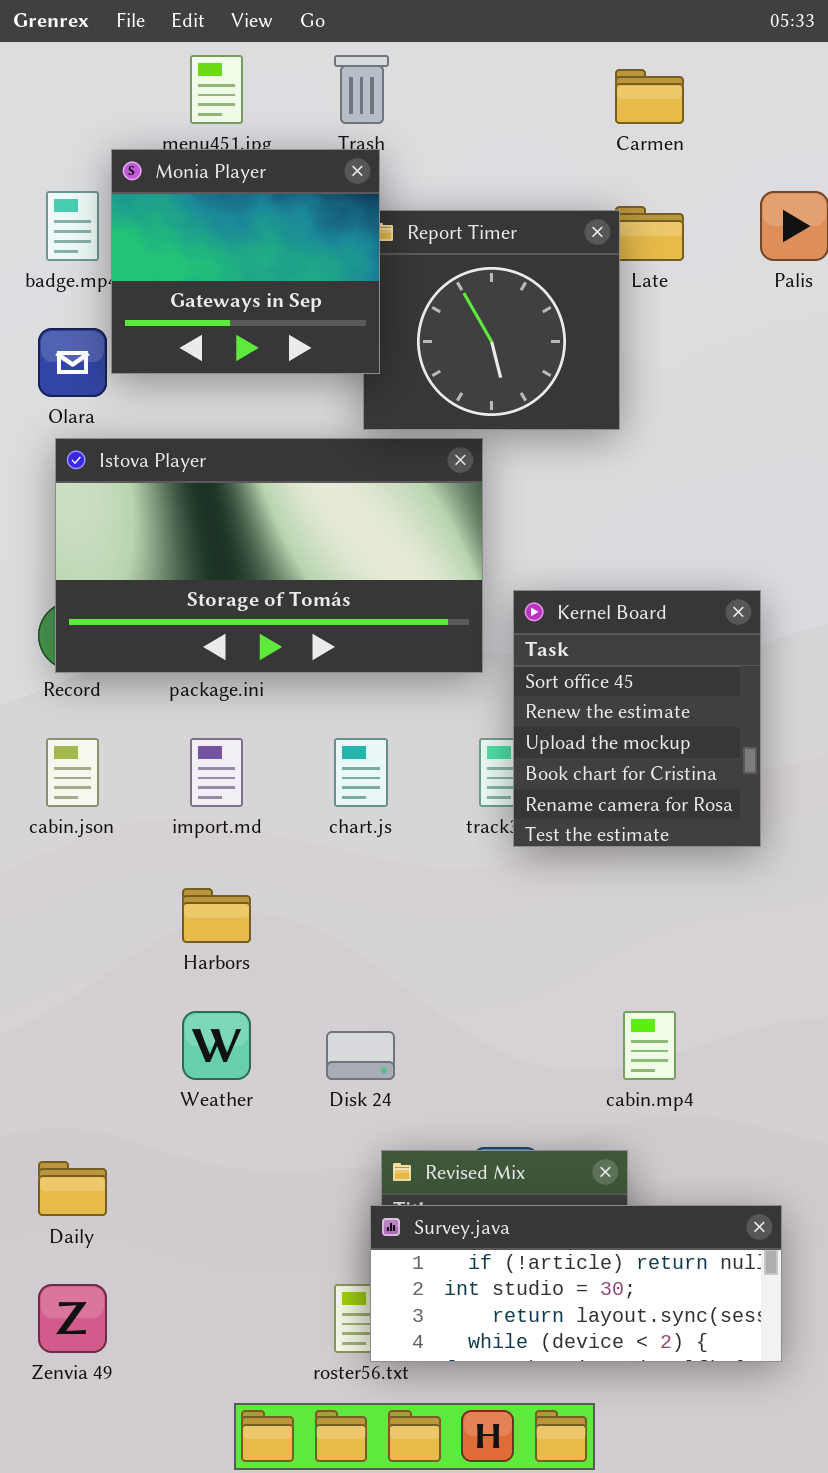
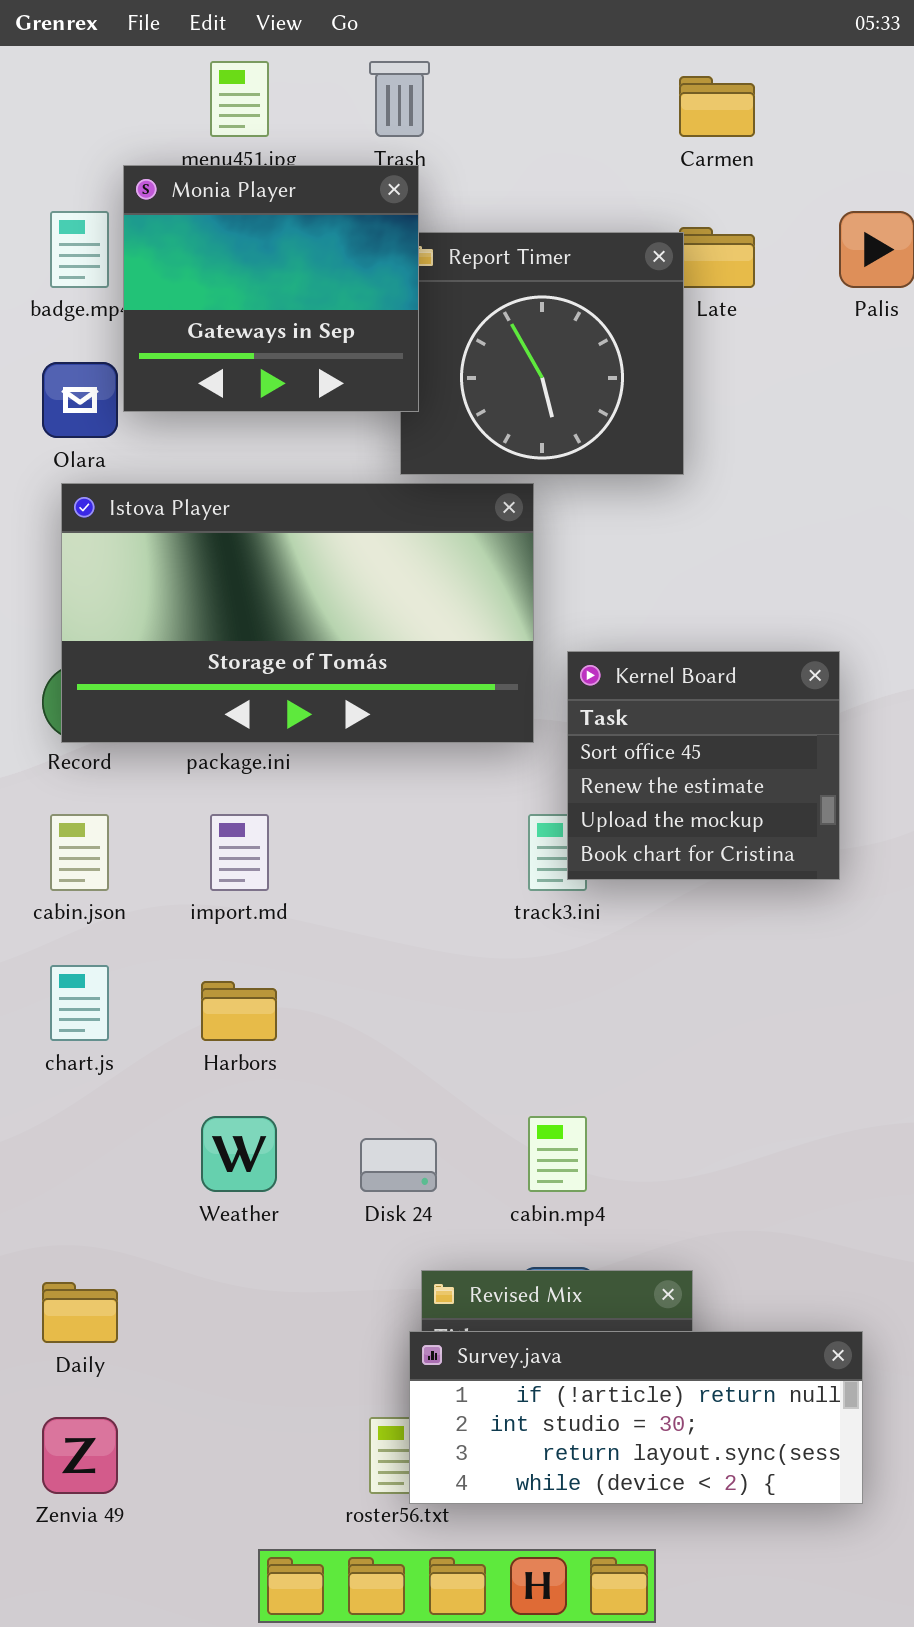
Kernel Board: [513,590,761,847] -> [567,651,840,880], resized
chart.js: [334,738,388,807] -> [50,965,109,1041], moved
cabin.mp4: [623,1011,676,1080] -> [528,1116,587,1192], moved

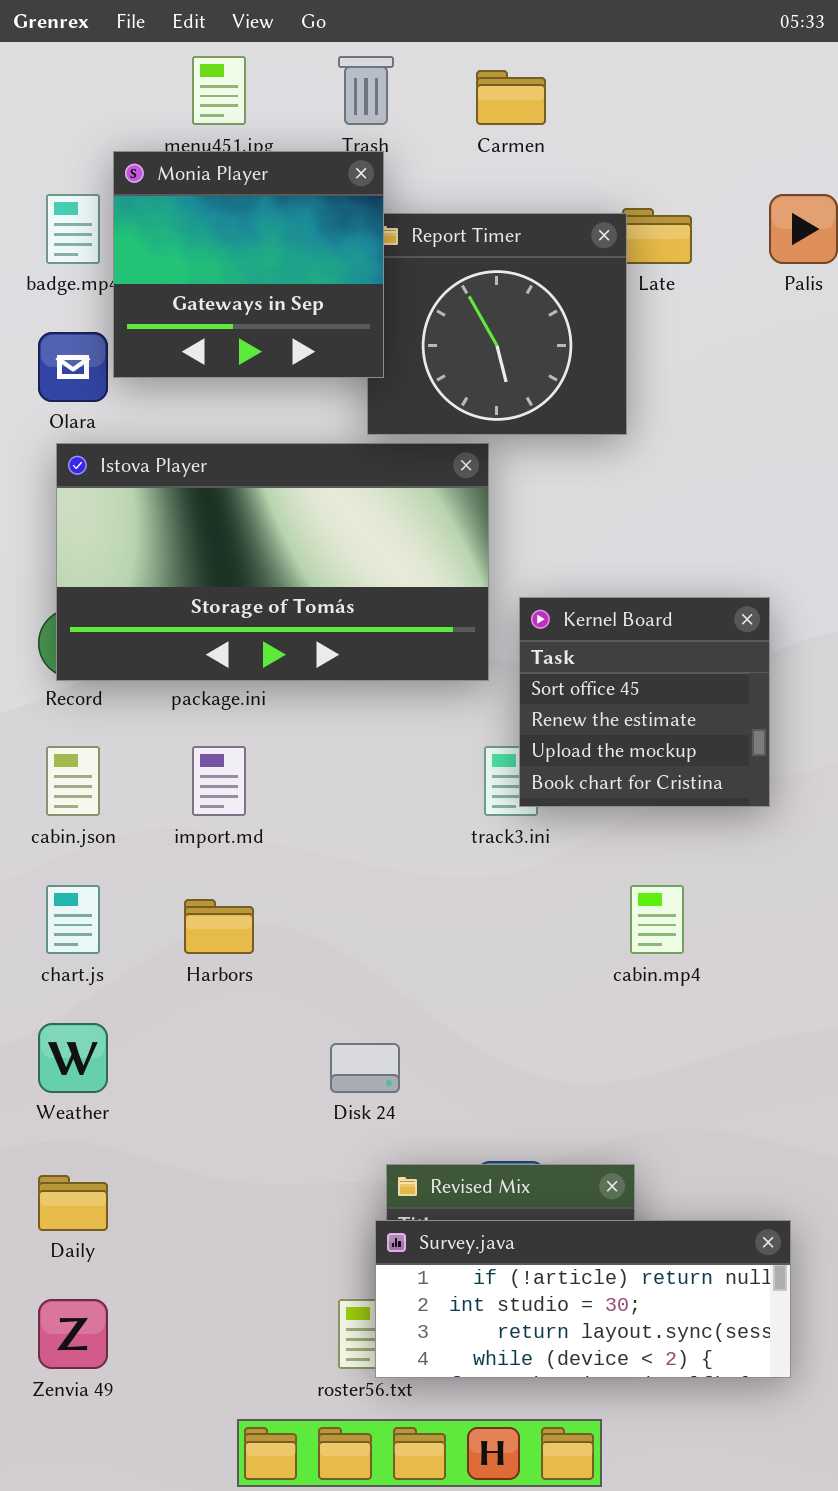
Carmen: [679,76,755,137] -> [476,70,546,125], moved
Weather: [201,1116,277,1192] -> [38,1023,108,1093], moved
cabin.mp4: [528,1116,587,1192] -> [630,885,684,954], moved

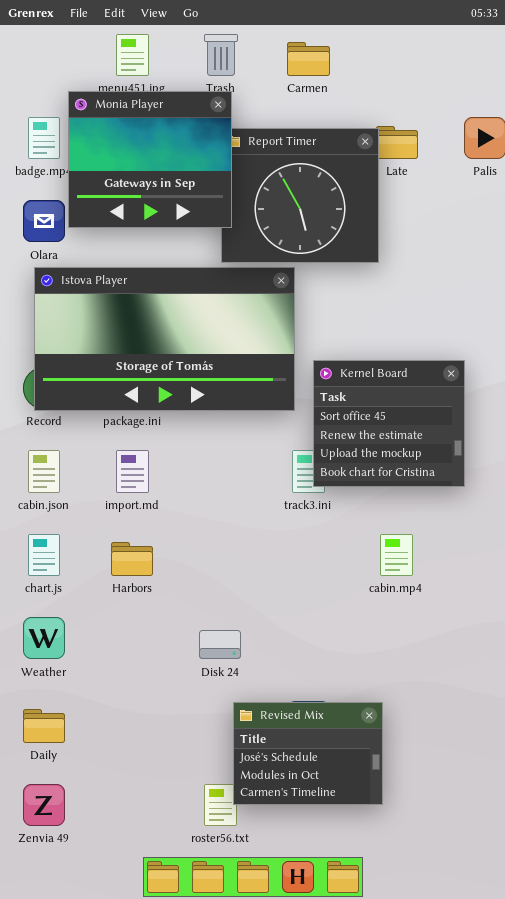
Survey.java: [375,1220,791,1378] -> none, closed

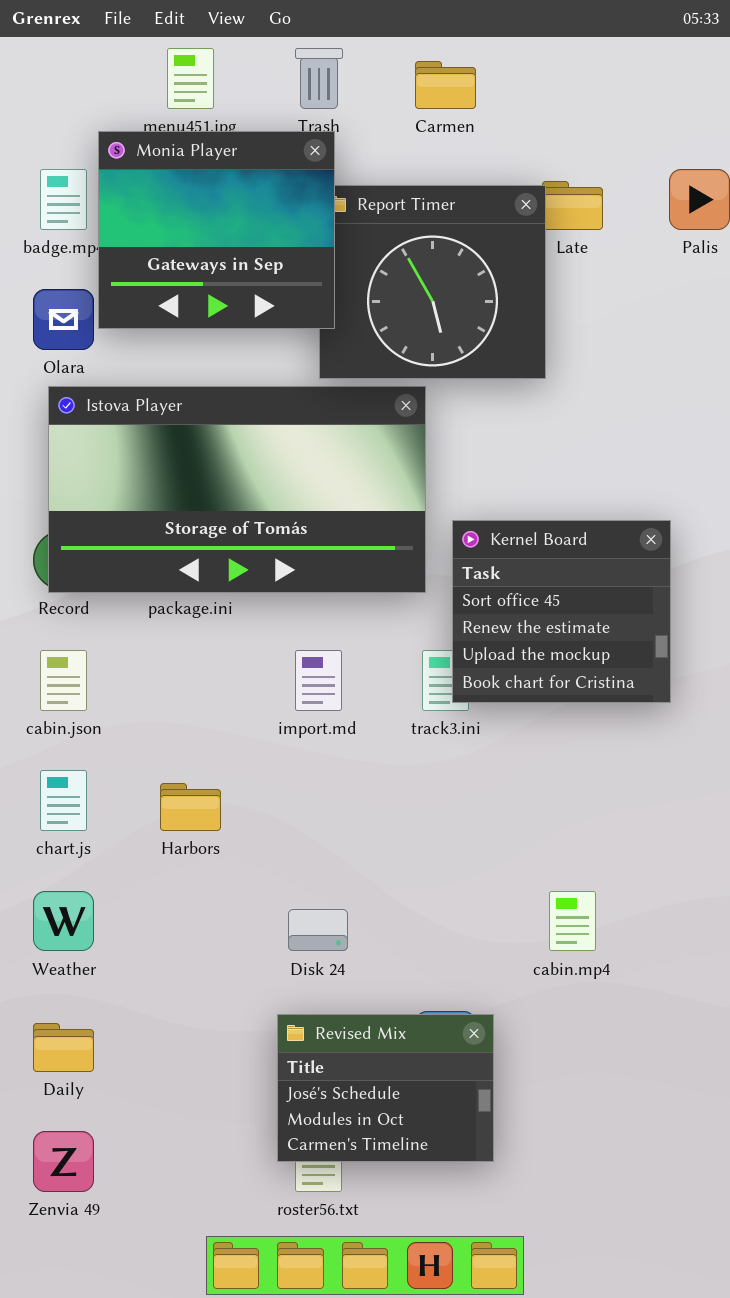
import.md: [116,450,149,493] -> [295,650,342,711], moved
cabin.mp4: [380,534,413,576] -> [549,891,596,951], moved
Revised Mix: [233,702,383,805] -> [277,1014,494,1162], moved

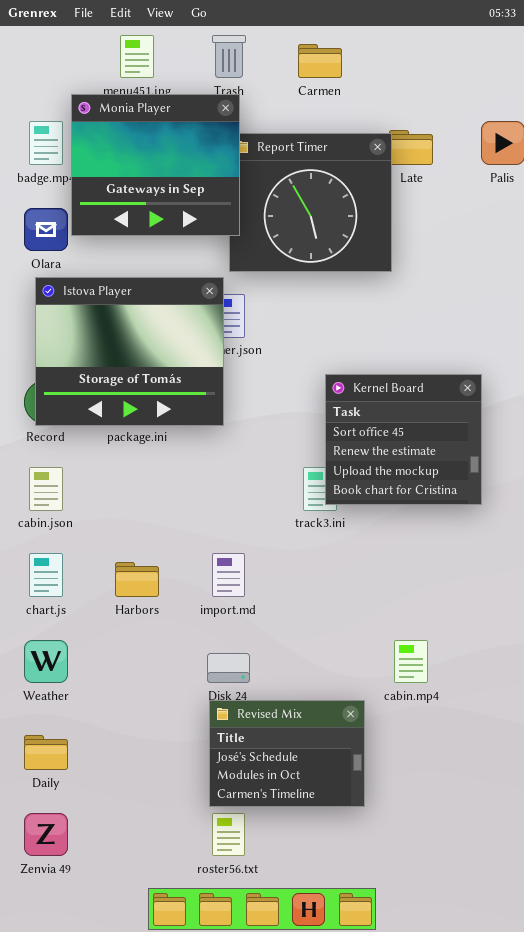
Istova Player: [48,386,426,593] -> [35,277,224,426], resized
import.md: [295,650,342,711] -> [212,553,245,597], moved
Revised Mix: [277,1014,494,1162] -> [209,700,365,807], moved

